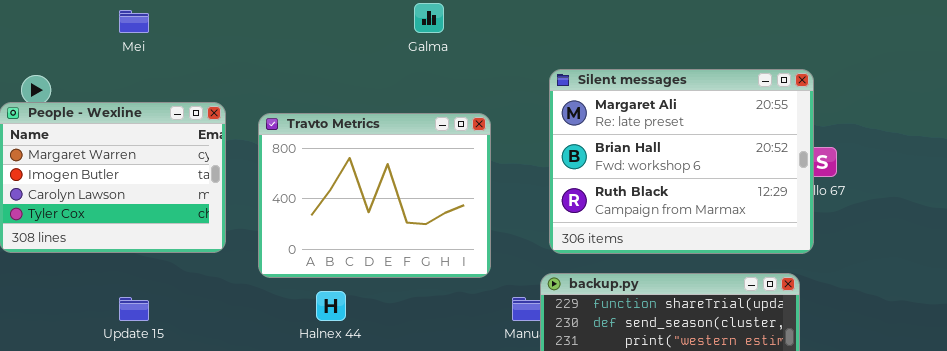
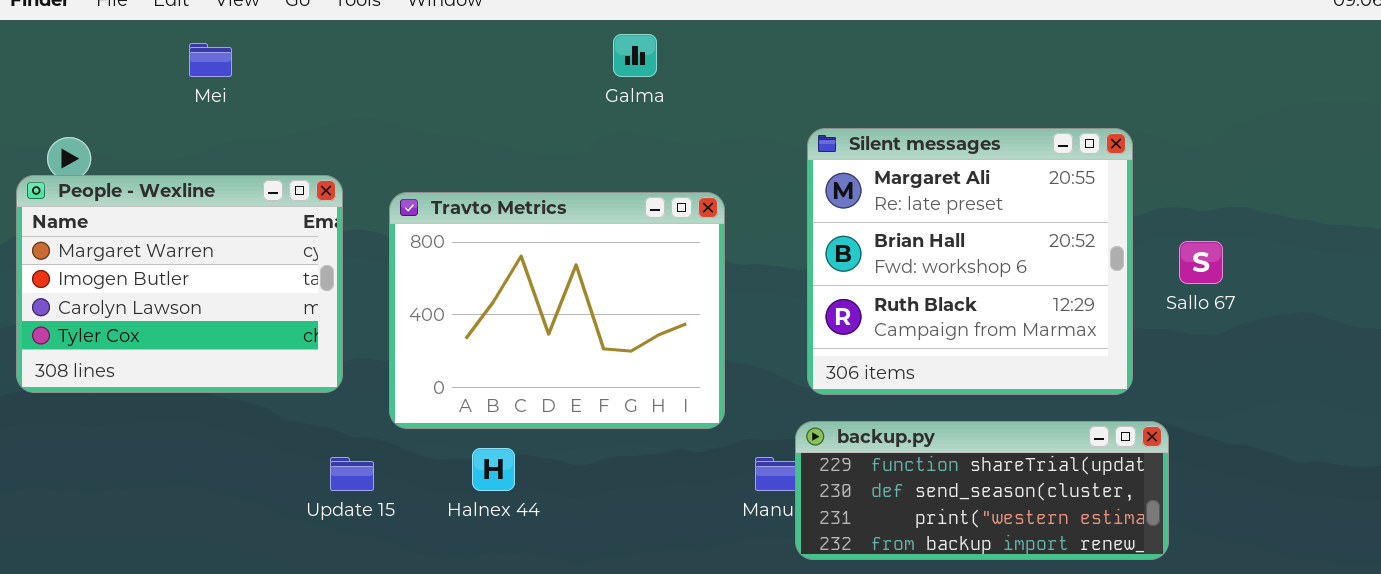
Silent messages: [549,69,814,254] -> [807,128,1133,395], resized
Update 15: [119,297,149,321] -> [330,457,374,491], moved

